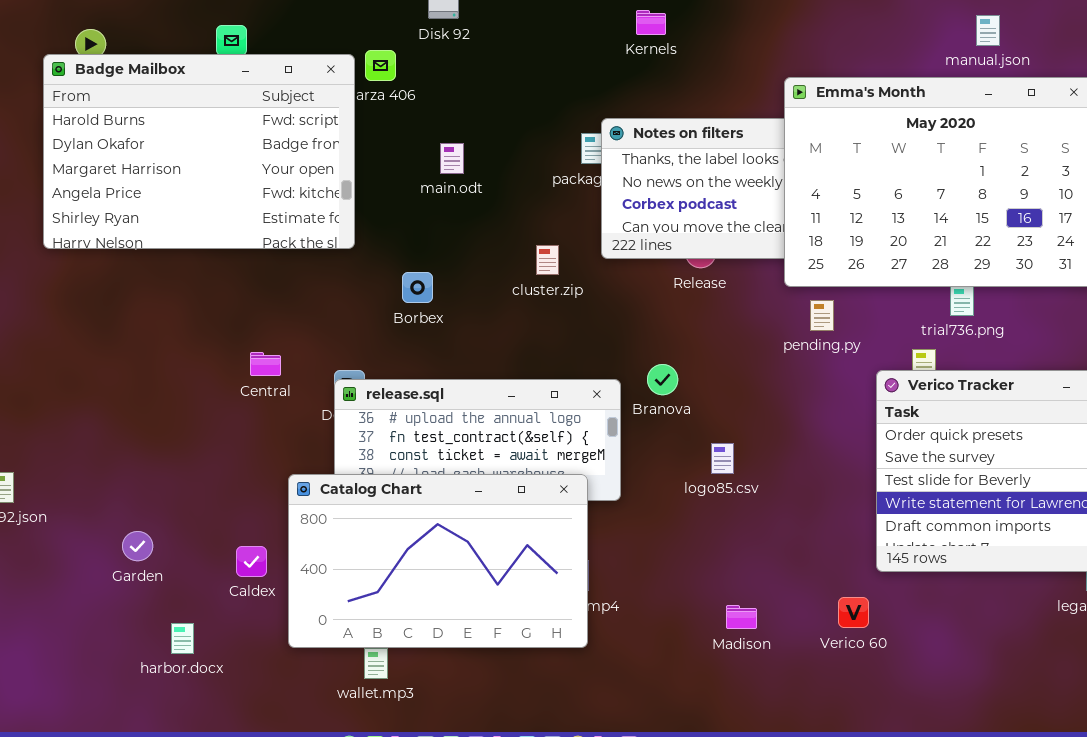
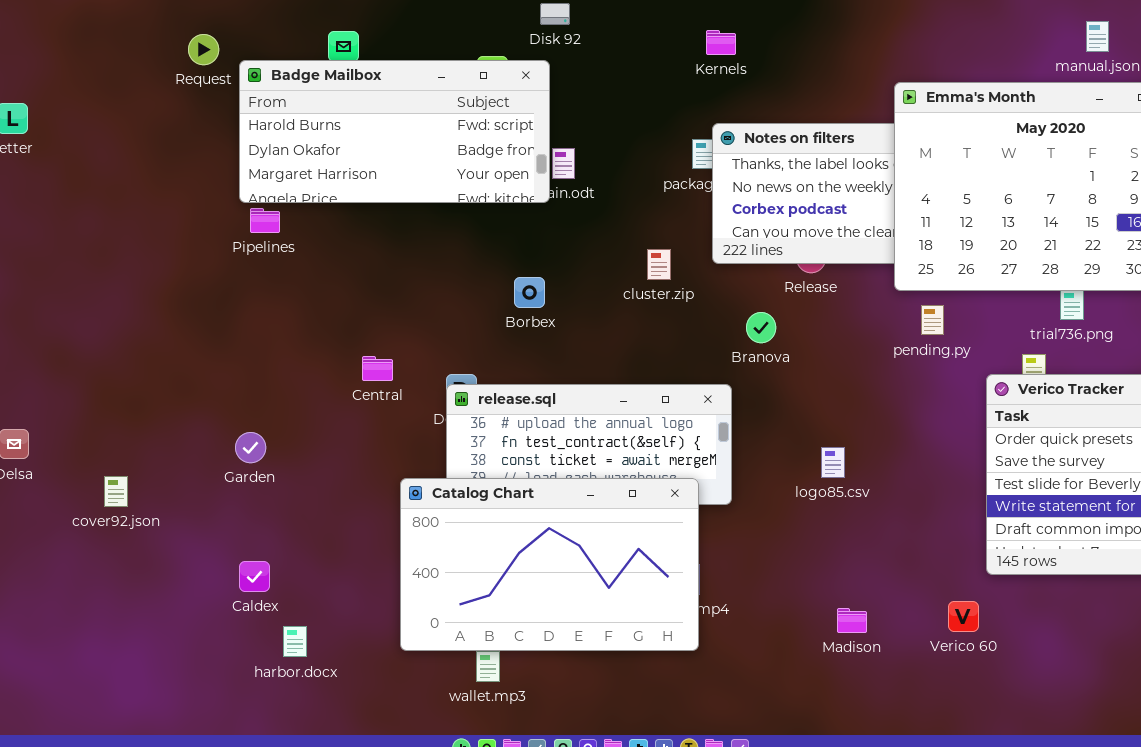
Kernels: [636,10,666,35] -> [706,30,736,55], moved
Badge Mailbox: [43,54,355,249] -> [239,60,550,203], moved, resized
Branova: [647,364,678,395] -> [746,312,776,343], moved
Garden: [122,531,153,561] -> [235,432,266,463], moved
Caldex: [236,546,267,577] -> [239,561,270,592], moved

